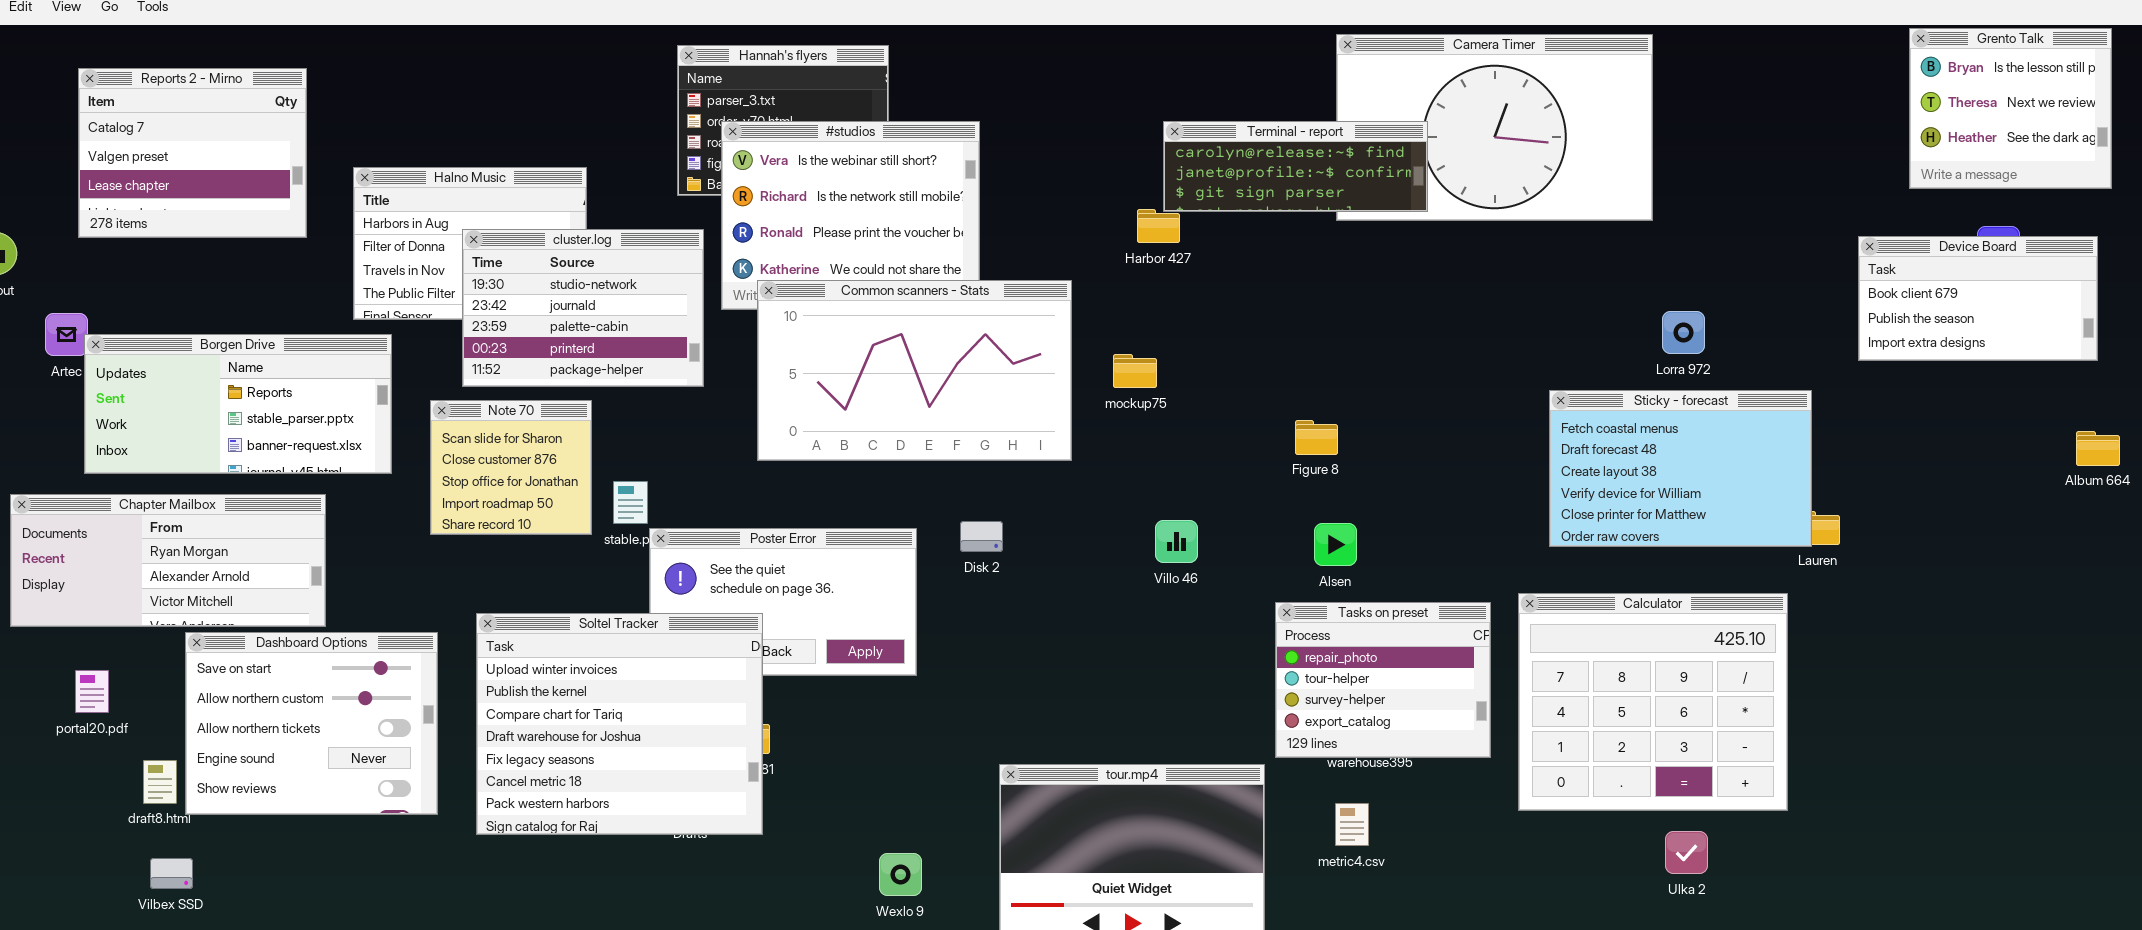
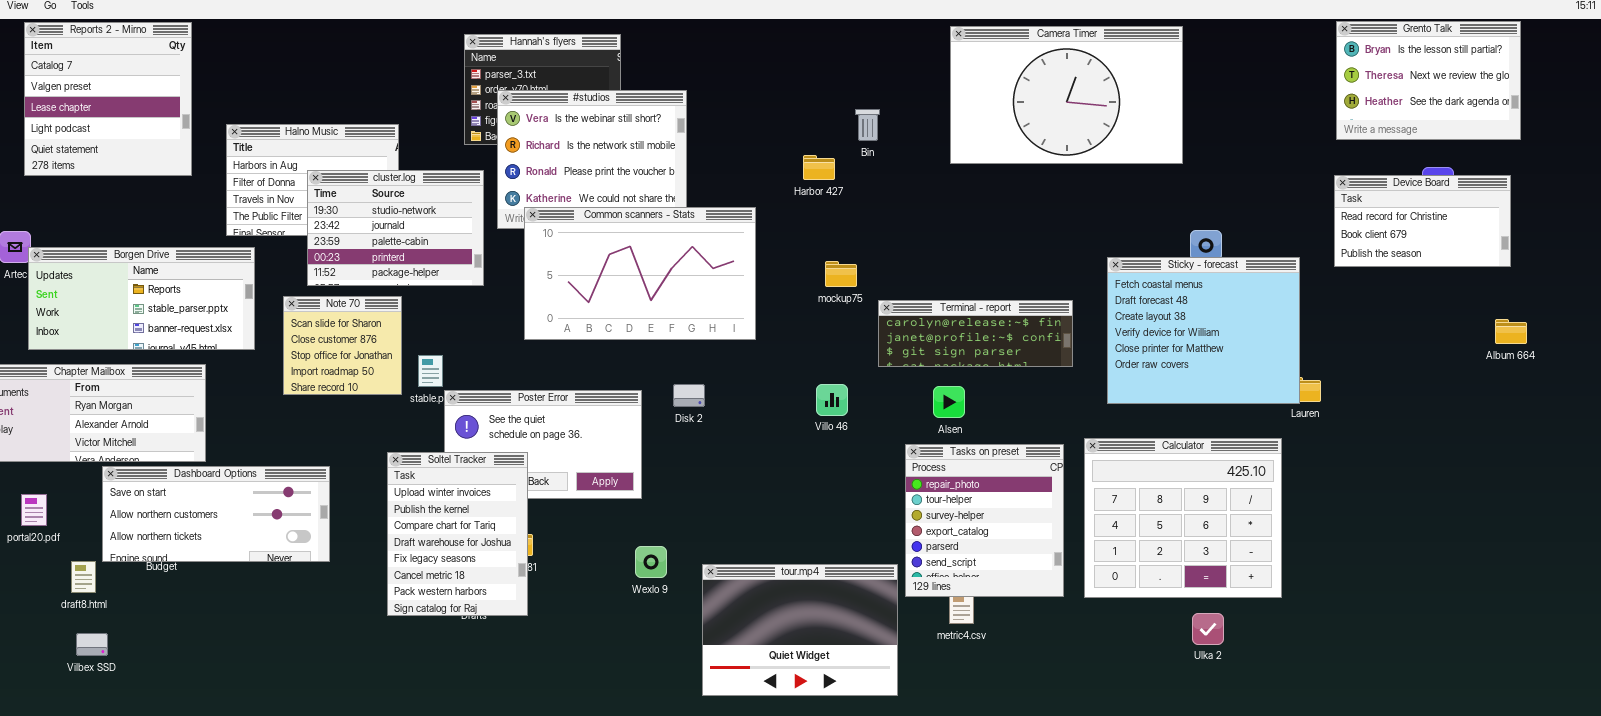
Grento Talk: [1909,28,2112,189] -> [1336,21,1521,140], resized
Reports 2 - Mirno: [78,68,307,238] -> [24,22,192,176], resized
Terminal - report: [1163,121,1428,212] -> [878,300,1073,367], moved
Device Board: [1858,236,2098,361] -> [1334,175,1511,267], scrolled up 1 row
mockup75: [1113,354,1157,388] -> [825,261,857,287], moved
Sticky - forecast: [1549,390,1812,547] -> [1107,257,1300,404], resized
Tasks on preset: [1275,602,1491,758] -> [905,444,1064,597], resized
Soltel Tracker: [476,613,763,835] -> [387,452,528,616], resized
Dashboard Options: [185,632,438,815] -> [102,466,330,562], resized
Wexlo 9: [879,853,922,896] -> [635,546,667,578], moved

